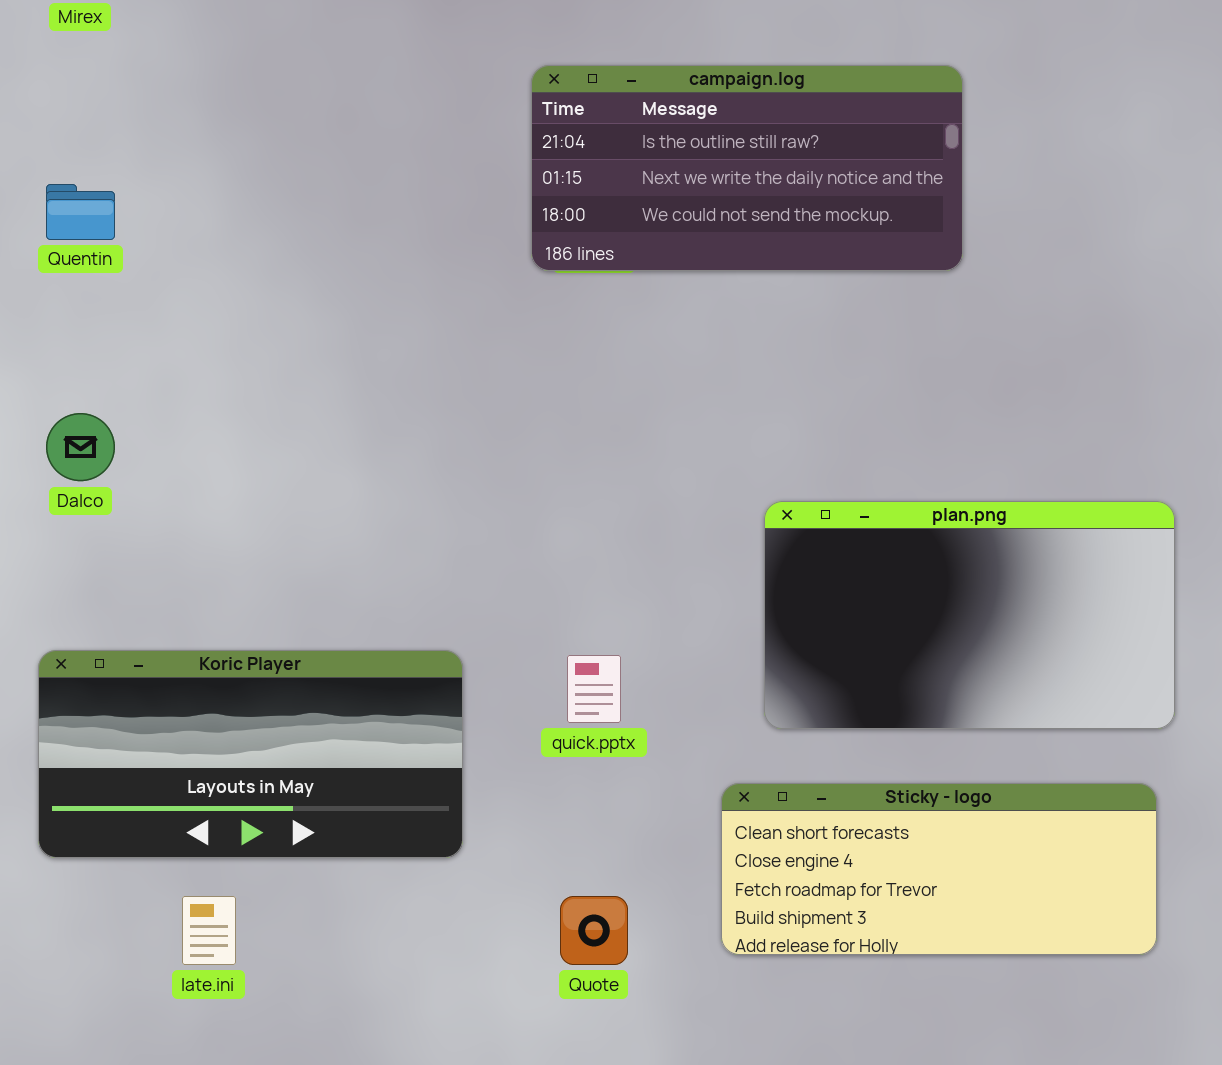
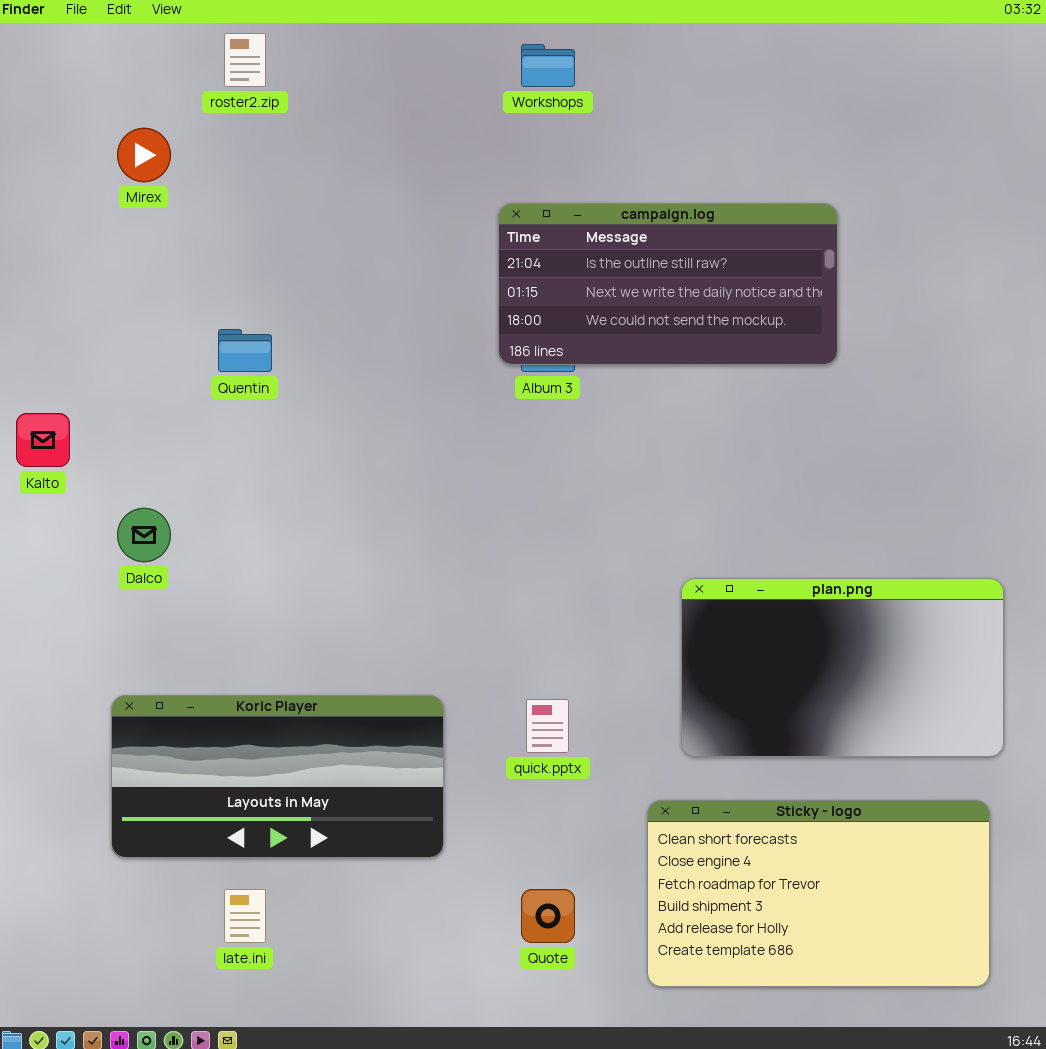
campaign.log: [531,65,963,271] -> [498,203,838,365], moved
Quentin: [46,184,115,240] -> [218,329,272,372], moved
Sticky - logo: [721,783,1157,955] -> [647,800,990,987], resized

